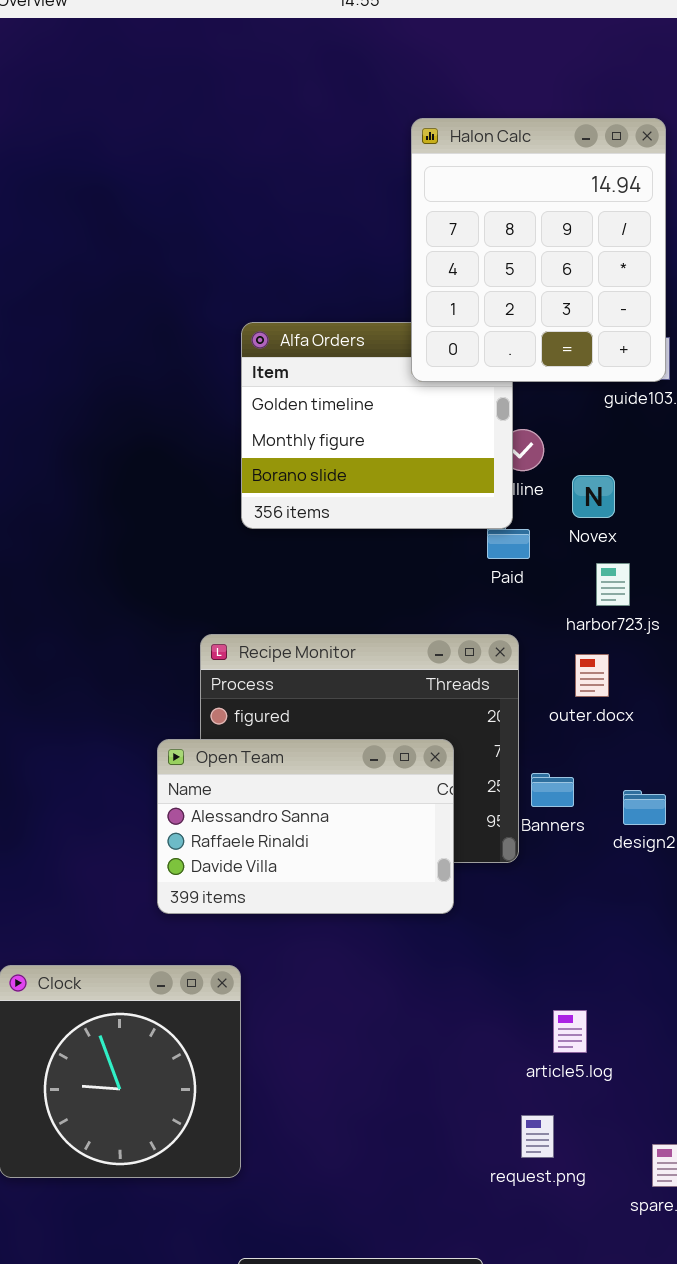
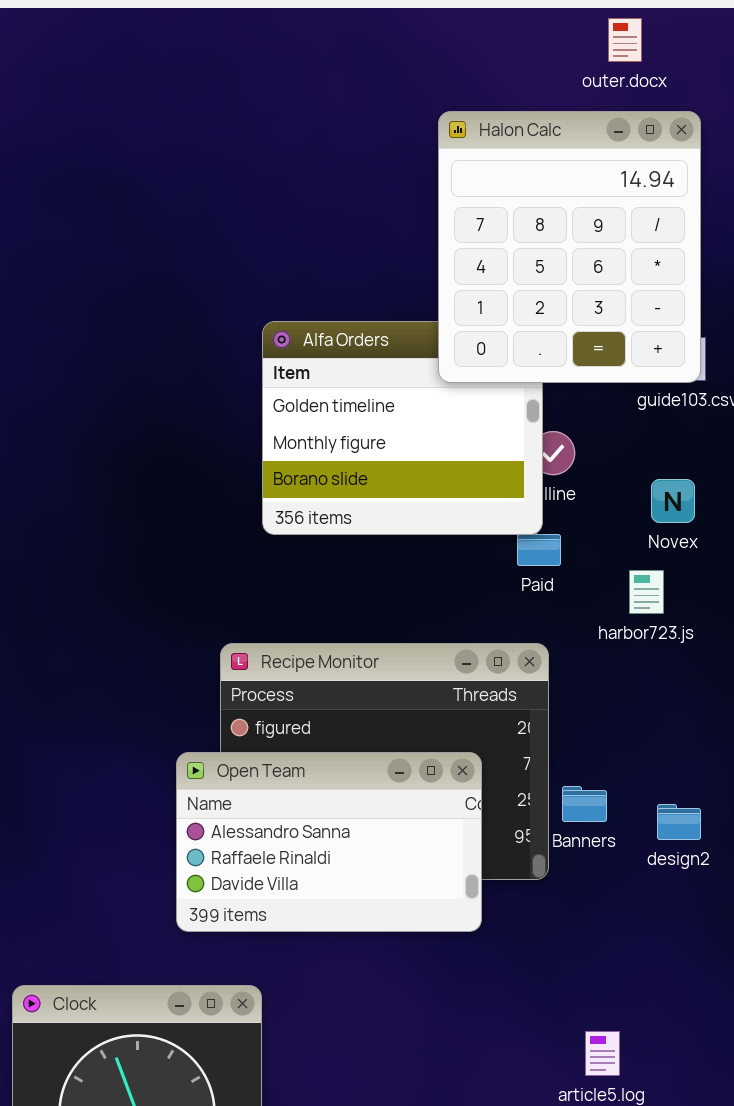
Novex: [572,475,615,518] -> [651,479,695,523], moved
outer.docx: [575,654,609,697] -> [608,18,642,62], moved

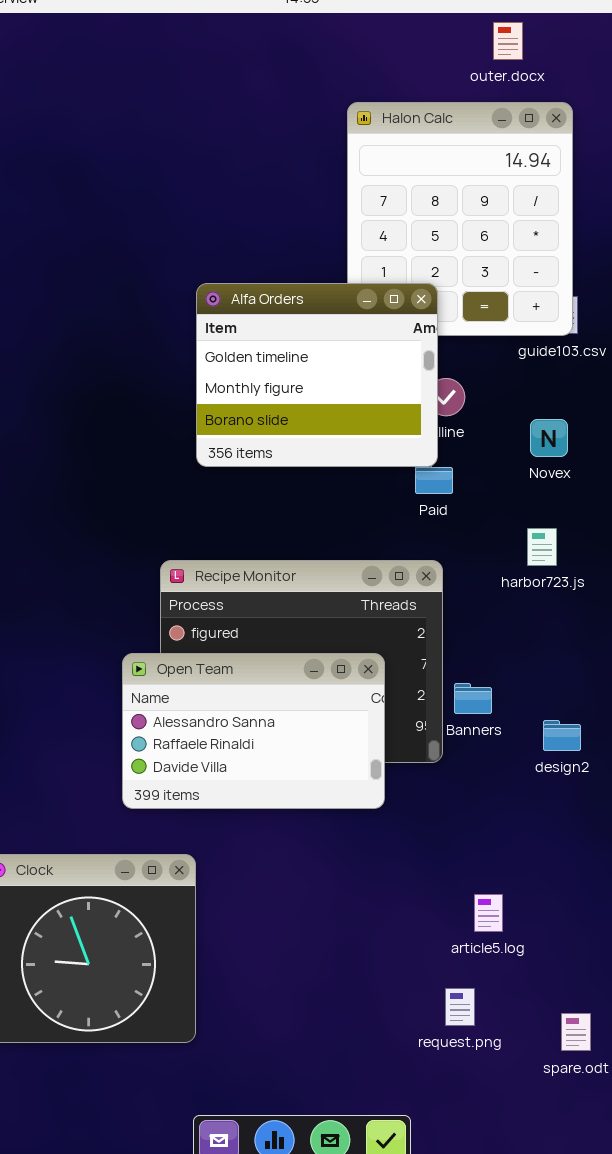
Alfa Orders: [262,321,543,535] -> [196,283,438,467], raised
harbor723.js: [629,570,664,614] -> [527,528,557,566], moved
design2: [657,804,701,840] -> [543,720,581,751], moved

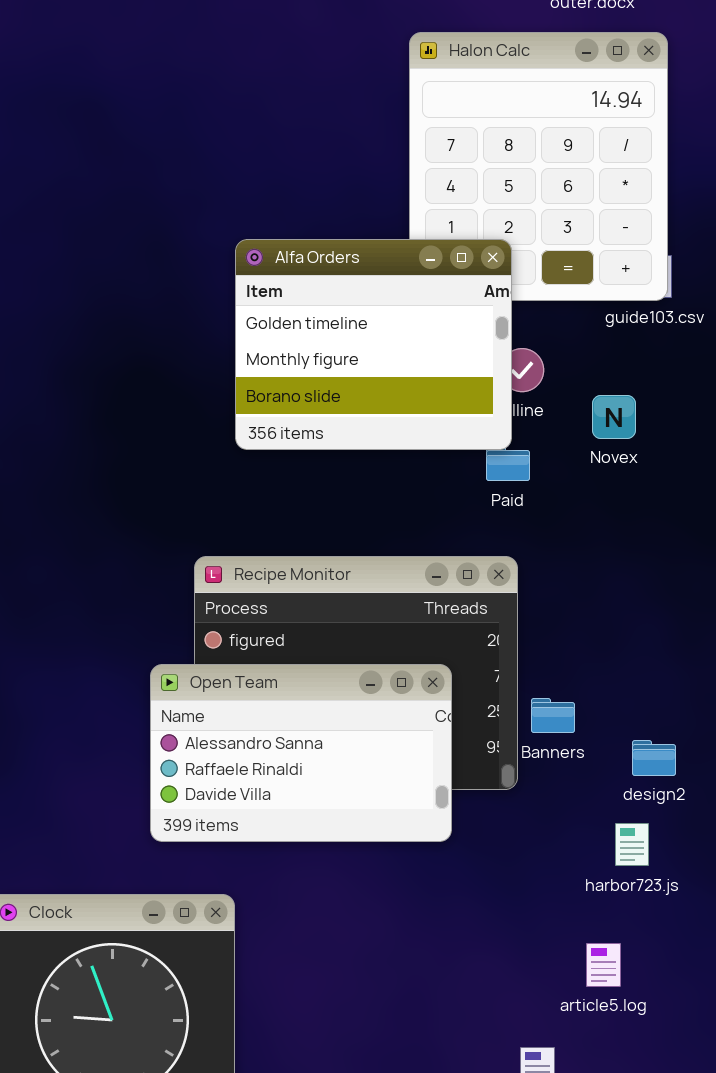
Novex: [530,419,568,457] -> [592,395,636,439], moved
harbor723.js: [527,528,557,566] -> [615,823,649,866], moved
article5.log: [474,894,503,932] -> [586,943,621,987], moved

